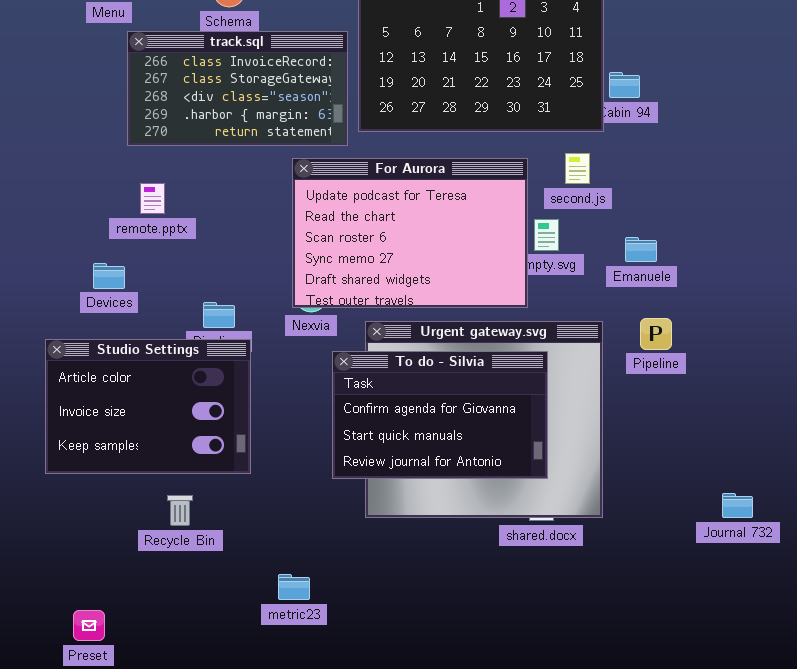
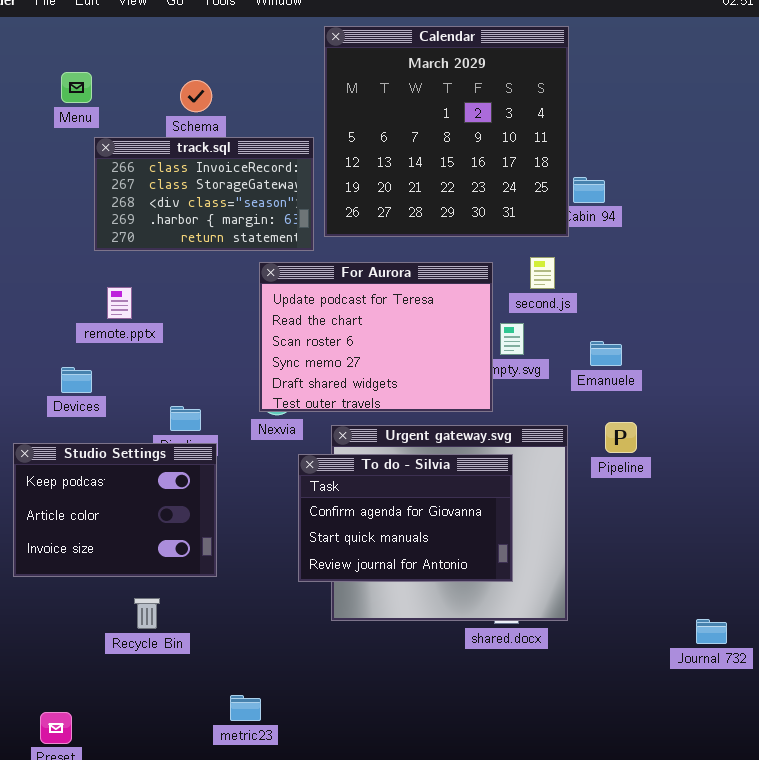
Studio Settings: [45,339,251,474] -> [13,443,217,577], scrolled up 1 row
Journal 732: [722,493,753,518] -> [696,619,727,644], moved
metric23: [278,574,310,600] -> [230,695,261,721], moved

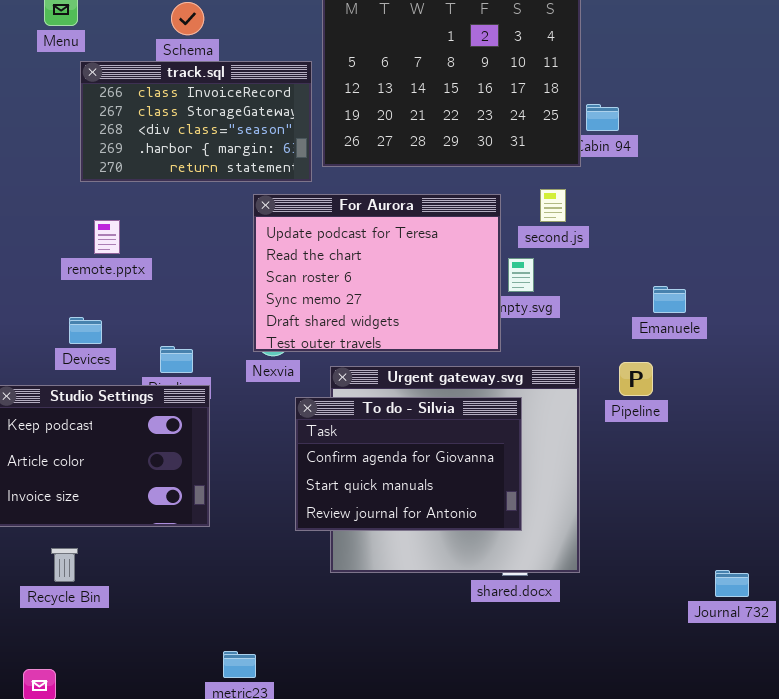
Emanuele: [590,341,622,366] -> [653,286,686,313], moved
Devices: [61,367,92,393] -> [69,317,102,344], moved
Recycle Bin: [134,598,160,629] -> [51,548,78,582], moved

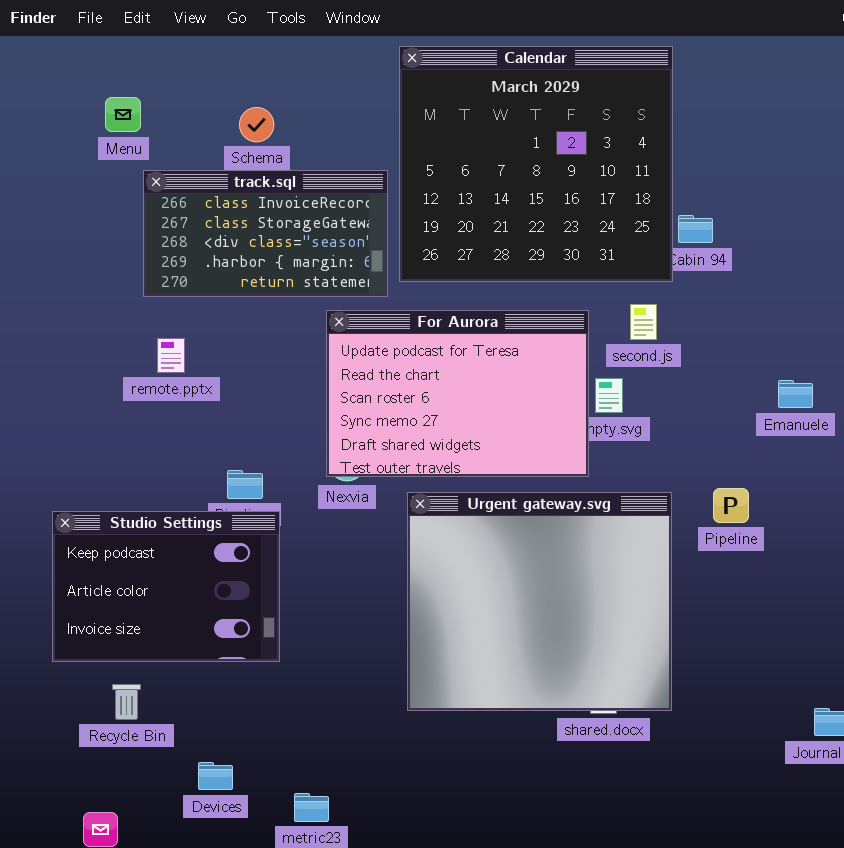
Emanuele: [653,286,686,313] -> [778,380,813,408], moved
Devices: [69,317,102,344] -> [198,762,233,790], moved
To do - Silvia: [295,397,522,531] -> none, closed

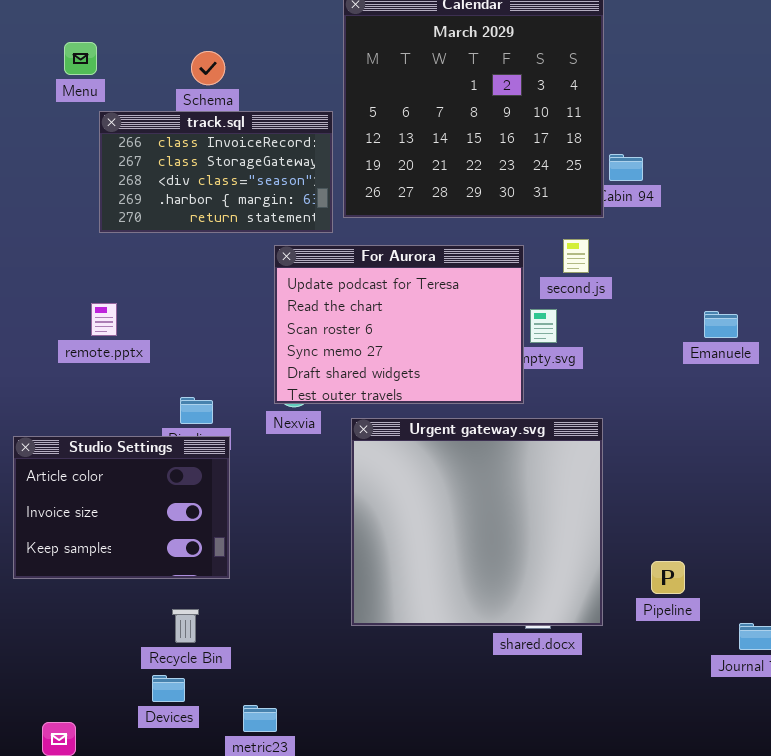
remote.pptx: [157,338,185,373] -> [91,303,117,336], moved
Pipeline: [713,488,749,523] -> [651,561,685,594], moved
Studio Settings: [52,511,280,662] -> [13,436,230,579], scrolled down 1 row
Recycle Bin: [112,684,141,720] -> [172,609,199,643], moved

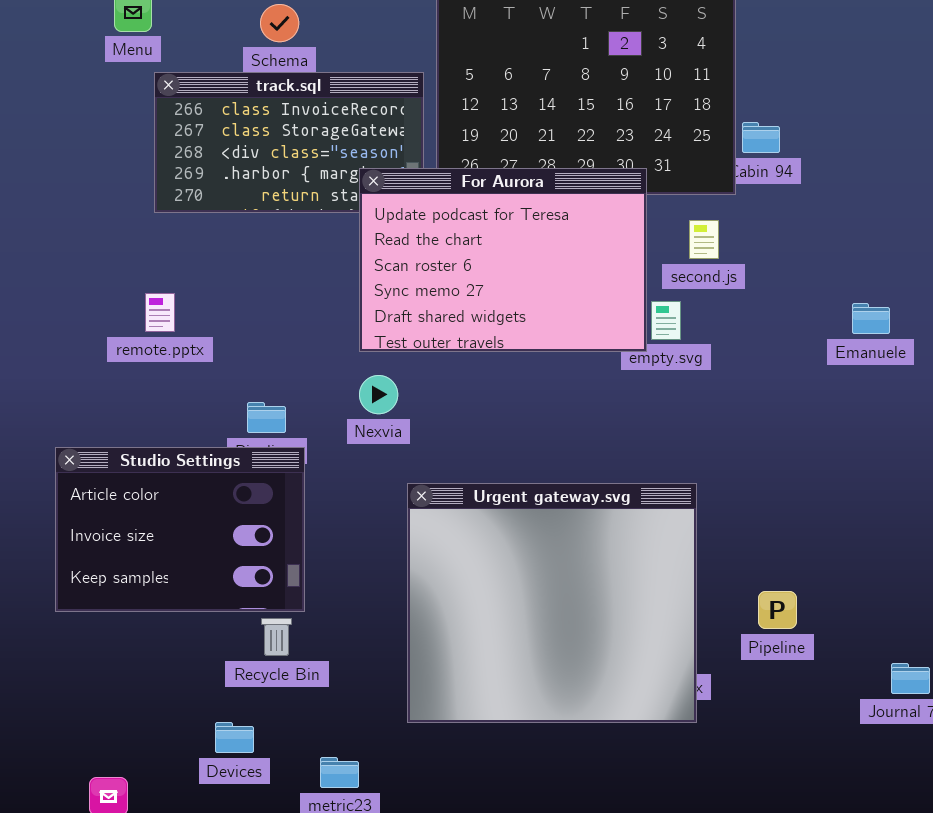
For Aurora: [274,245,524,404] -> [359,168,647,352], moved
Urgent gateway.svg: [351,418,603,626] -> [407,483,697,723], moved
Pipeline: [651,561,685,594] -> [758,591,797,629], moved
Recycle Bin: [172,609,199,643] -> [261,618,292,656], moved

